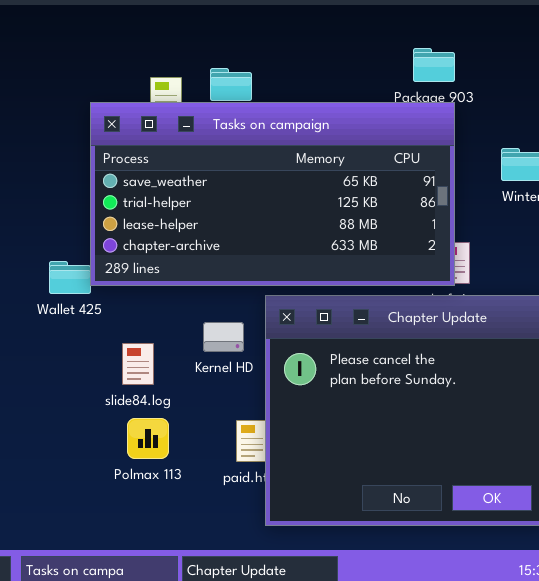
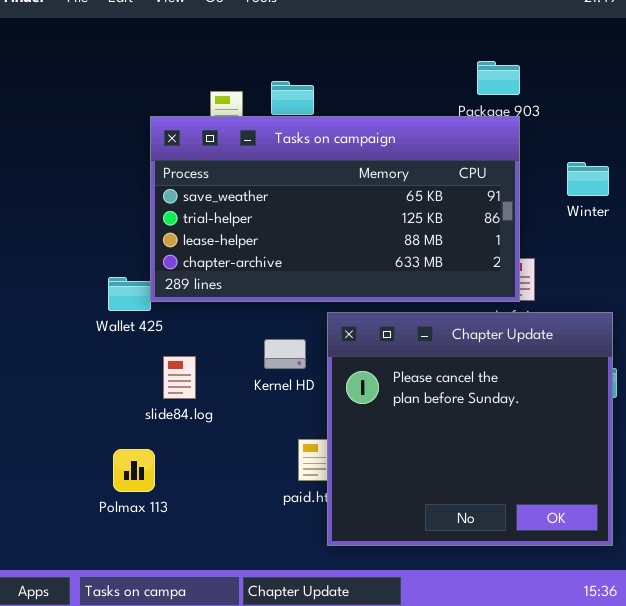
slide84.log: [122,343,154,385] -> [163,356,196,399], moved
Polmax 113: [127,418,169,459] -> [113,449,155,492], moved

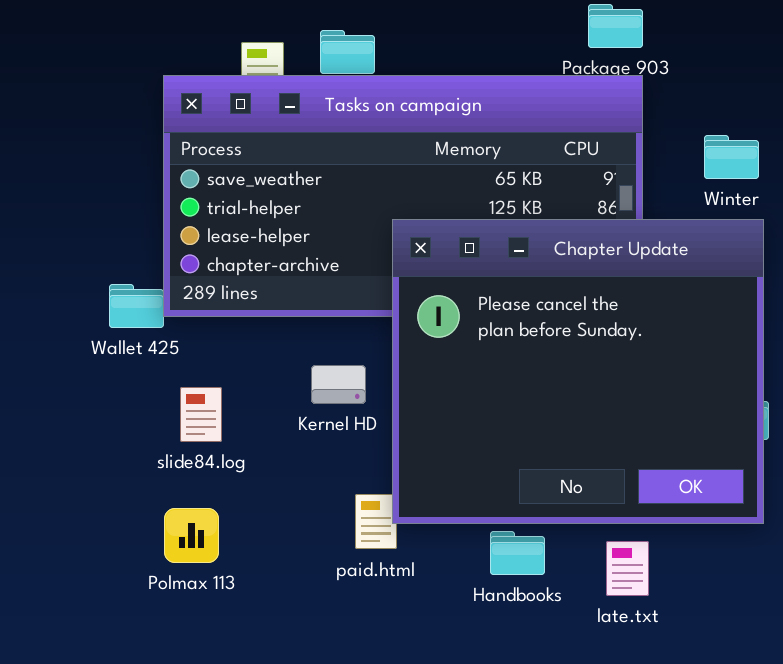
Chapter Update: [327,312,613,546] -> [392,219,764,524], moved
Polmax 113: [113,449,155,492] -> [164,508,219,563], moved

